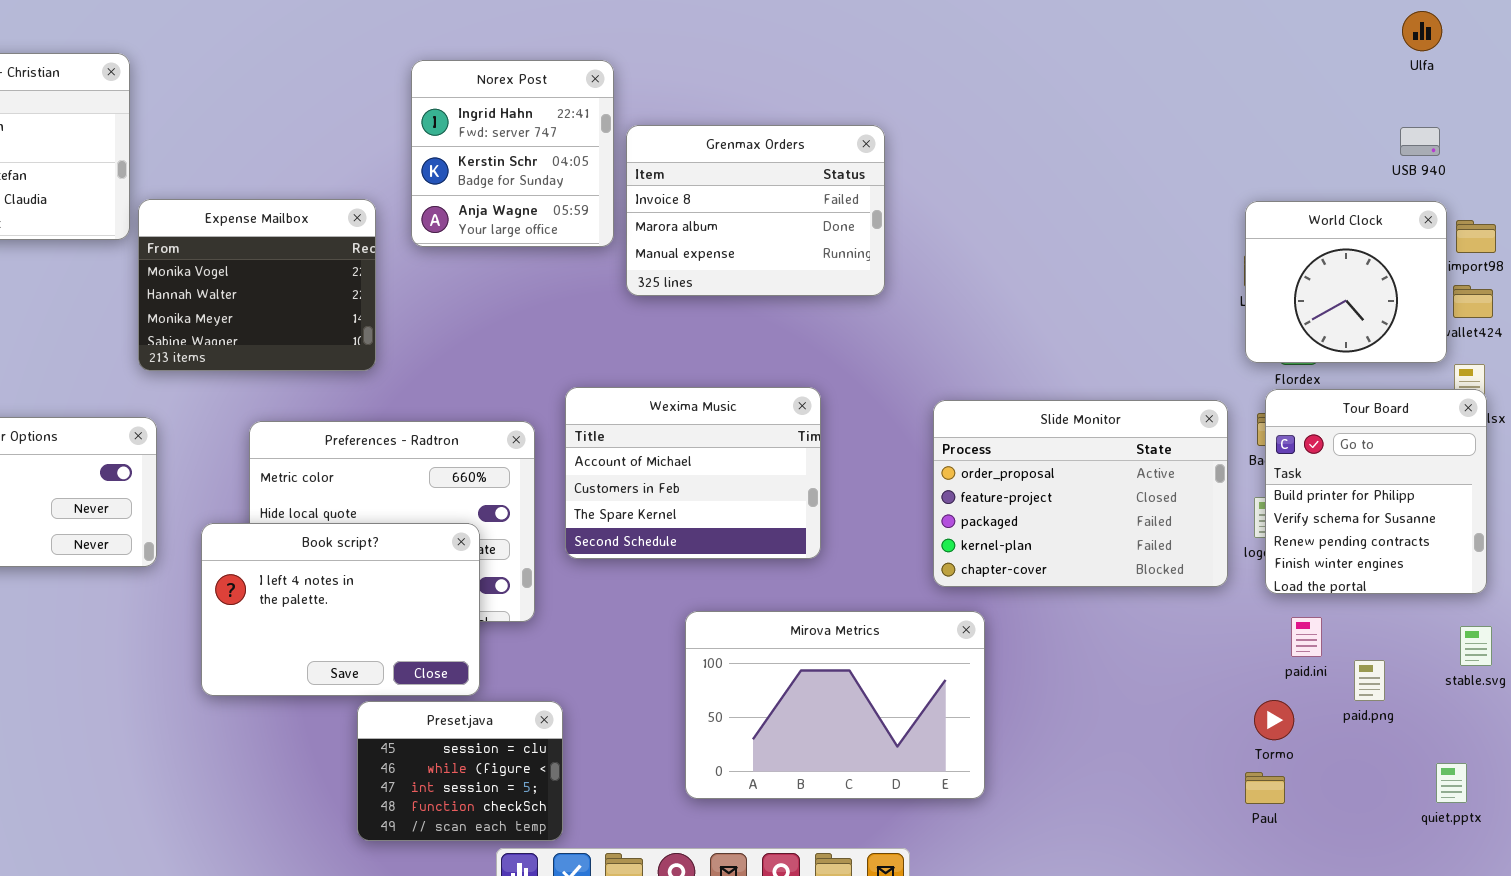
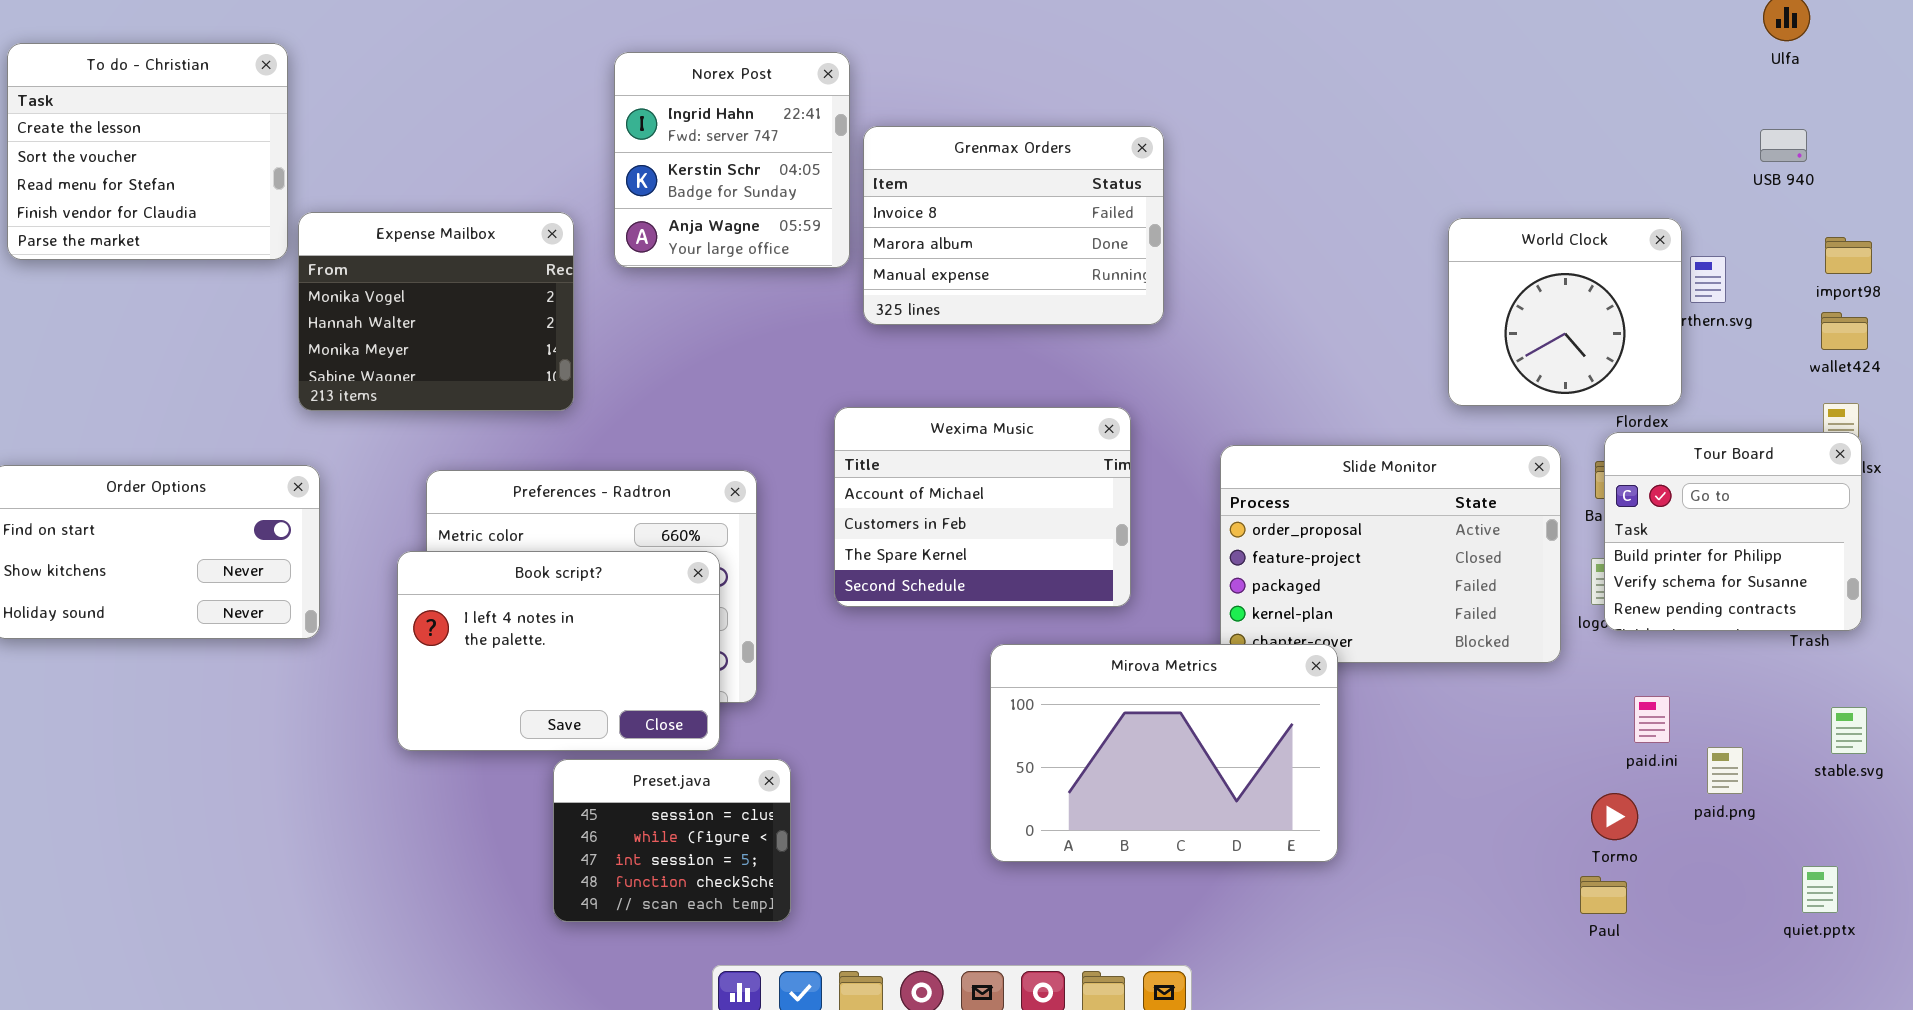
World Clock: [1245,201,1447,363] -> [1448,218,1682,406], moved
Wexima Music: [565,387,821,559] -> [834,407,1131,607], moved
Tour Board: [1265,389,1487,594] -> [1604,432,1862,631], resized
Book script?: [201,523,480,696] -> [397,551,720,751], moved
Mirova Metrics: [685,611,985,799] -> [990,644,1338,862], moved
Preset.java: [357,701,563,841] -> [553,759,791,922], moved

